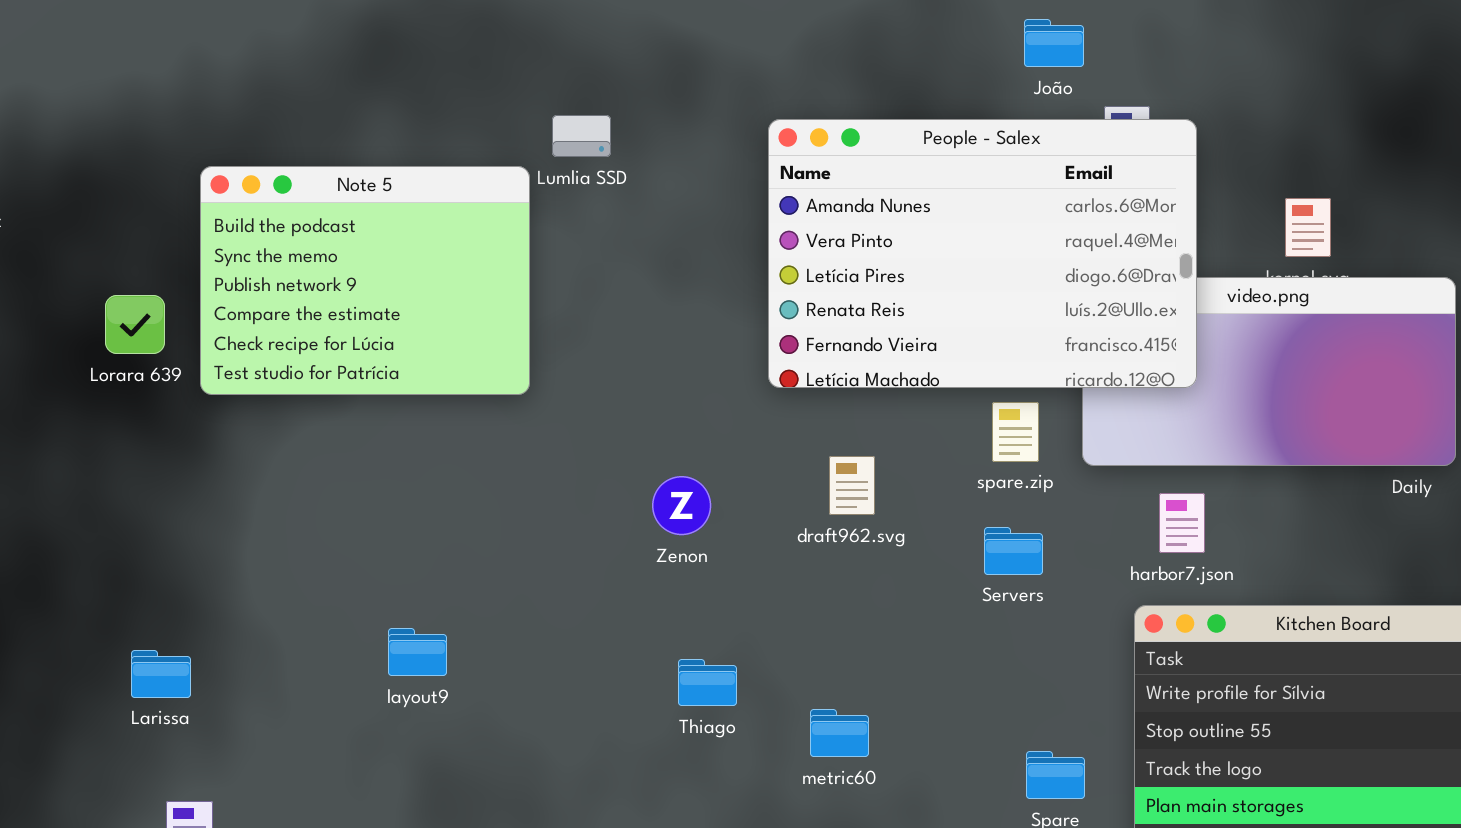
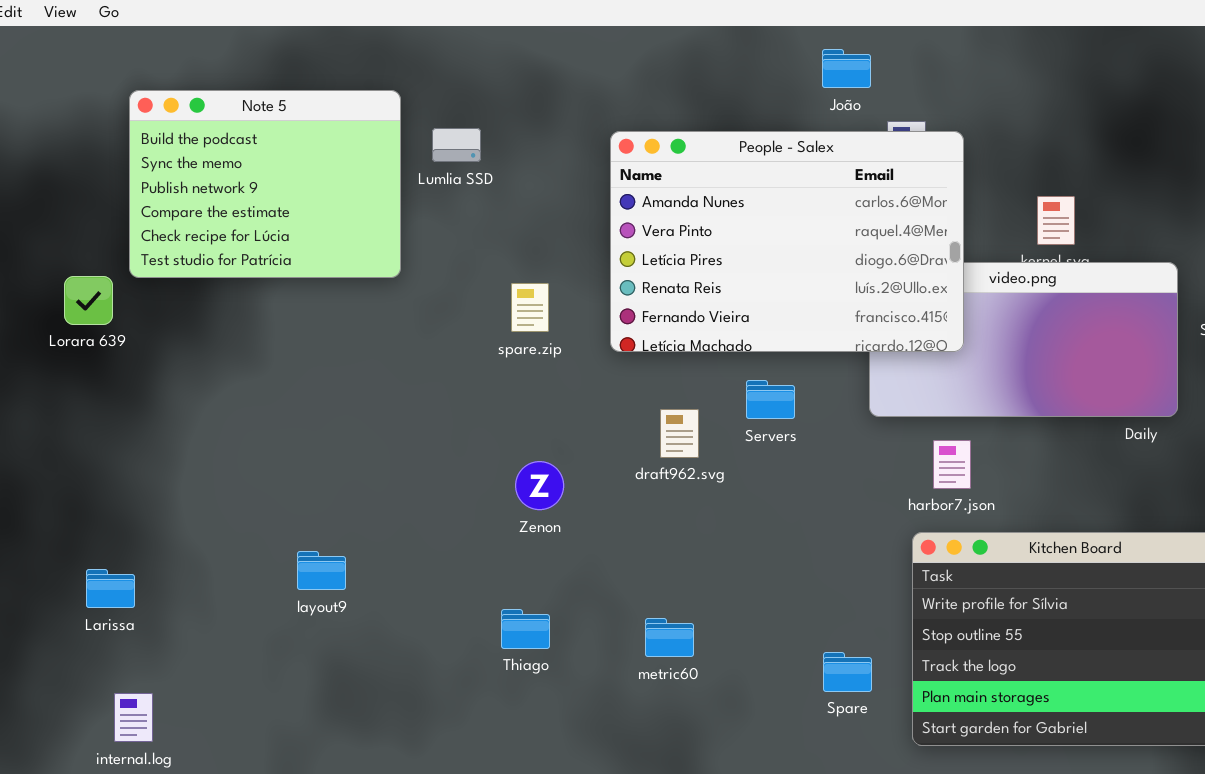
Note 5: [200,166,530,395] -> [129,90,401,278], moved
spare.zip: [992,402,1039,462] -> [511,283,549,332], moved
Zenon: [652,476,711,535] -> [515,461,564,510], moved
Servers: [984,527,1043,575] -> [746,380,795,419], moved
Thiago: [678,659,737,706] -> [501,609,550,649], moved

